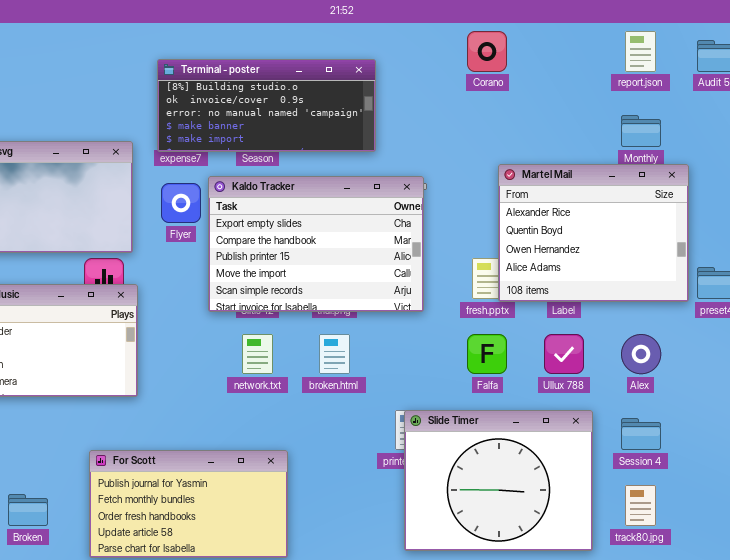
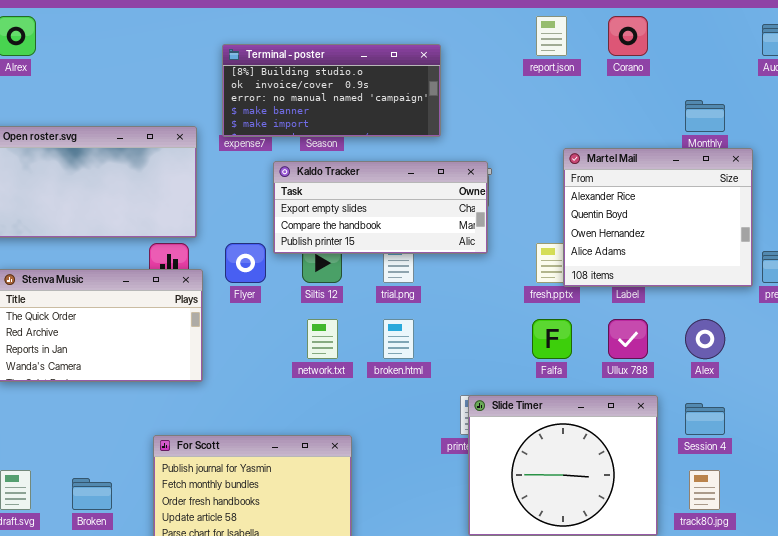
Corano: [467,31,507,72] -> [608,16,648,56], moved
report.json: [625,31,656,72] -> [536,16,567,56], moved
Kaldo Tracker: [208,176,424,312] -> [273,161,488,254], resized
Flyer: [161,183,201,223] -> [225,243,266,283], moved

